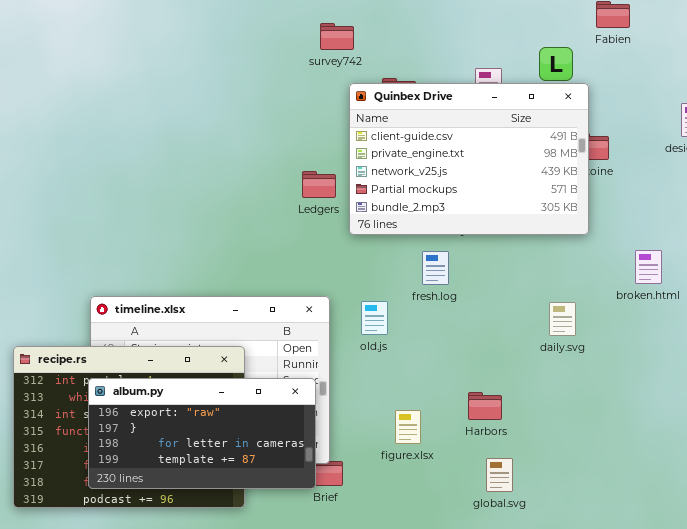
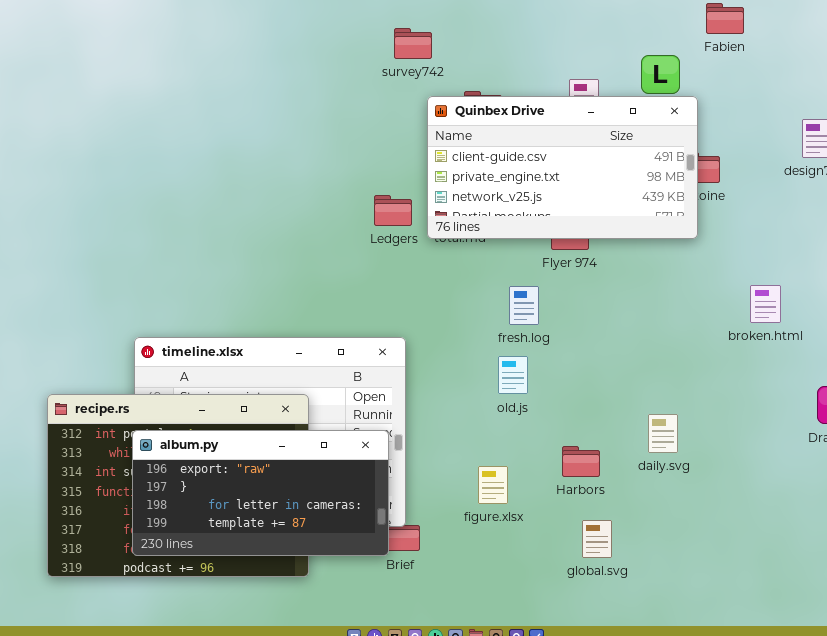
Quinbex Drive: [349,83,589,235] -> [427,96,698,239], resized
old.js: [361,301,388,335] -> [498,356,528,394], moved
daily.svg: [549,302,576,336] -> [648,414,678,453], moved

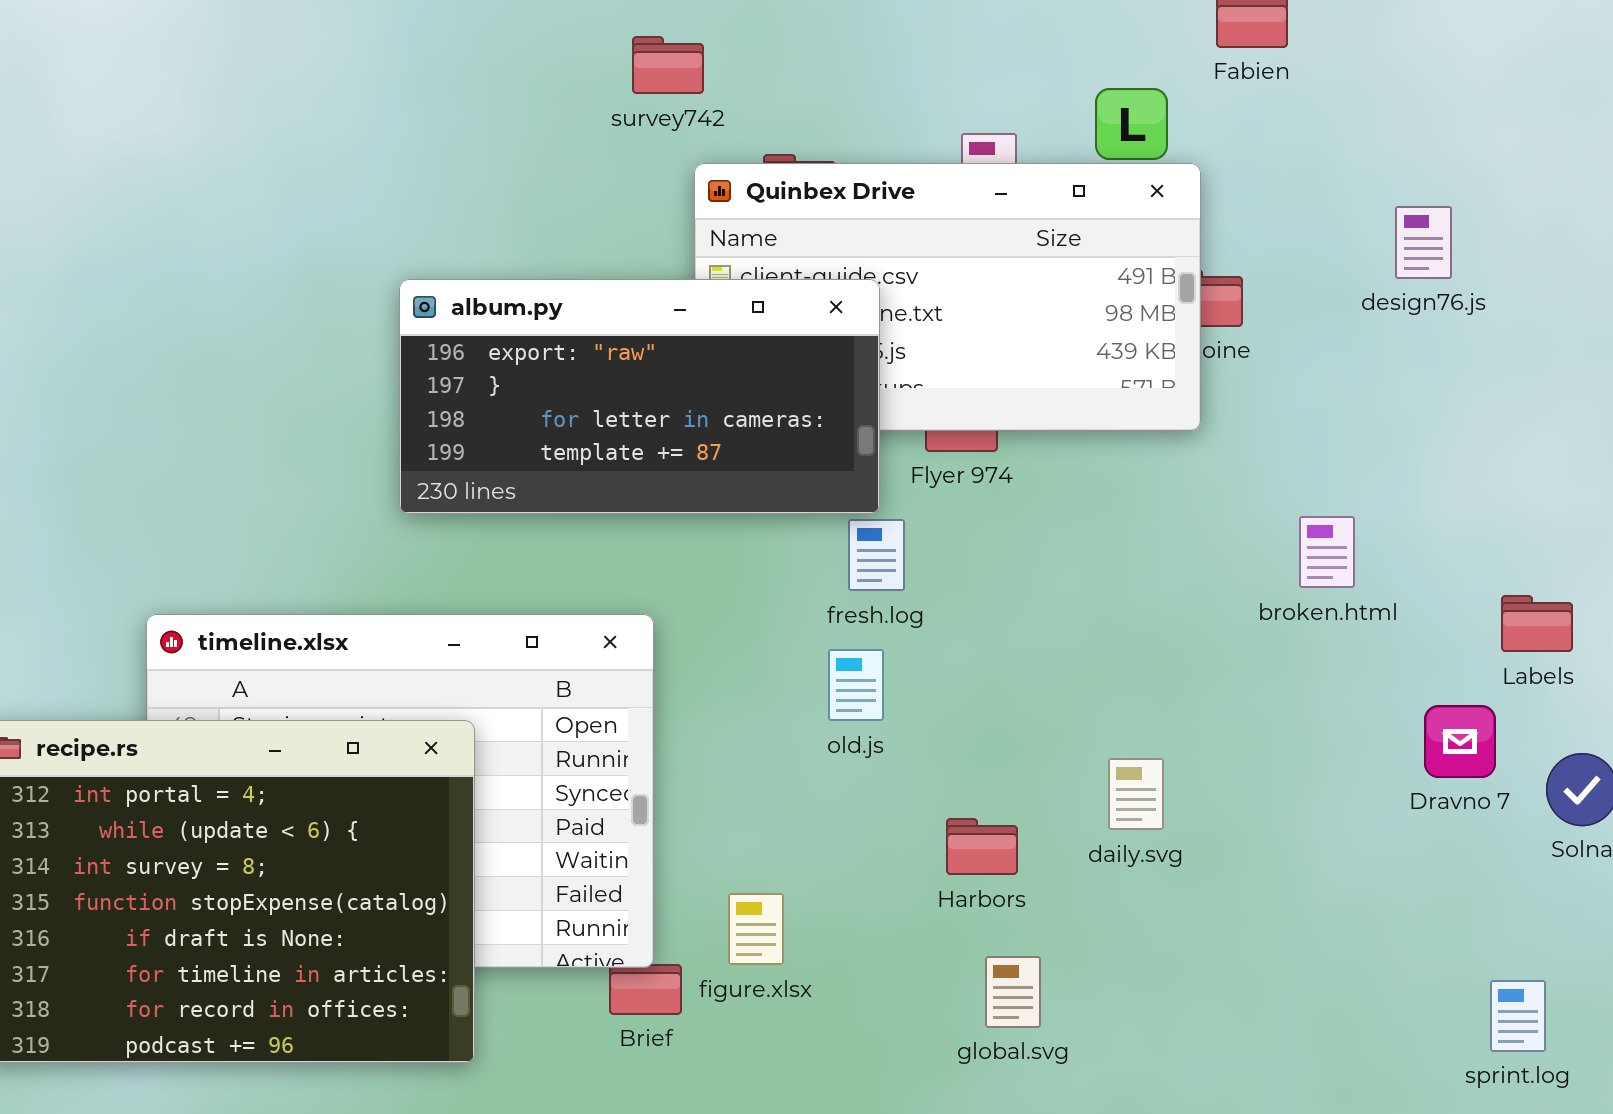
album.py: [132,430,389,556] -> [399,279,880,514], moved
figure.xlsx: [478,466,508,504] -> [728,893,784,965], moved

